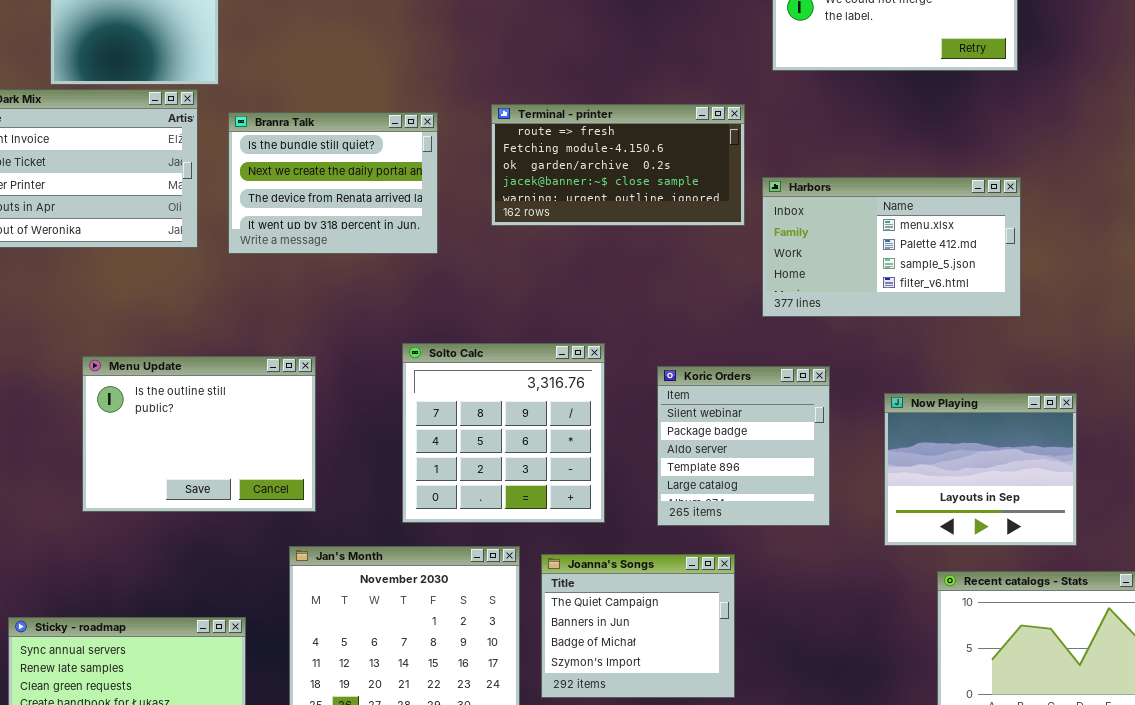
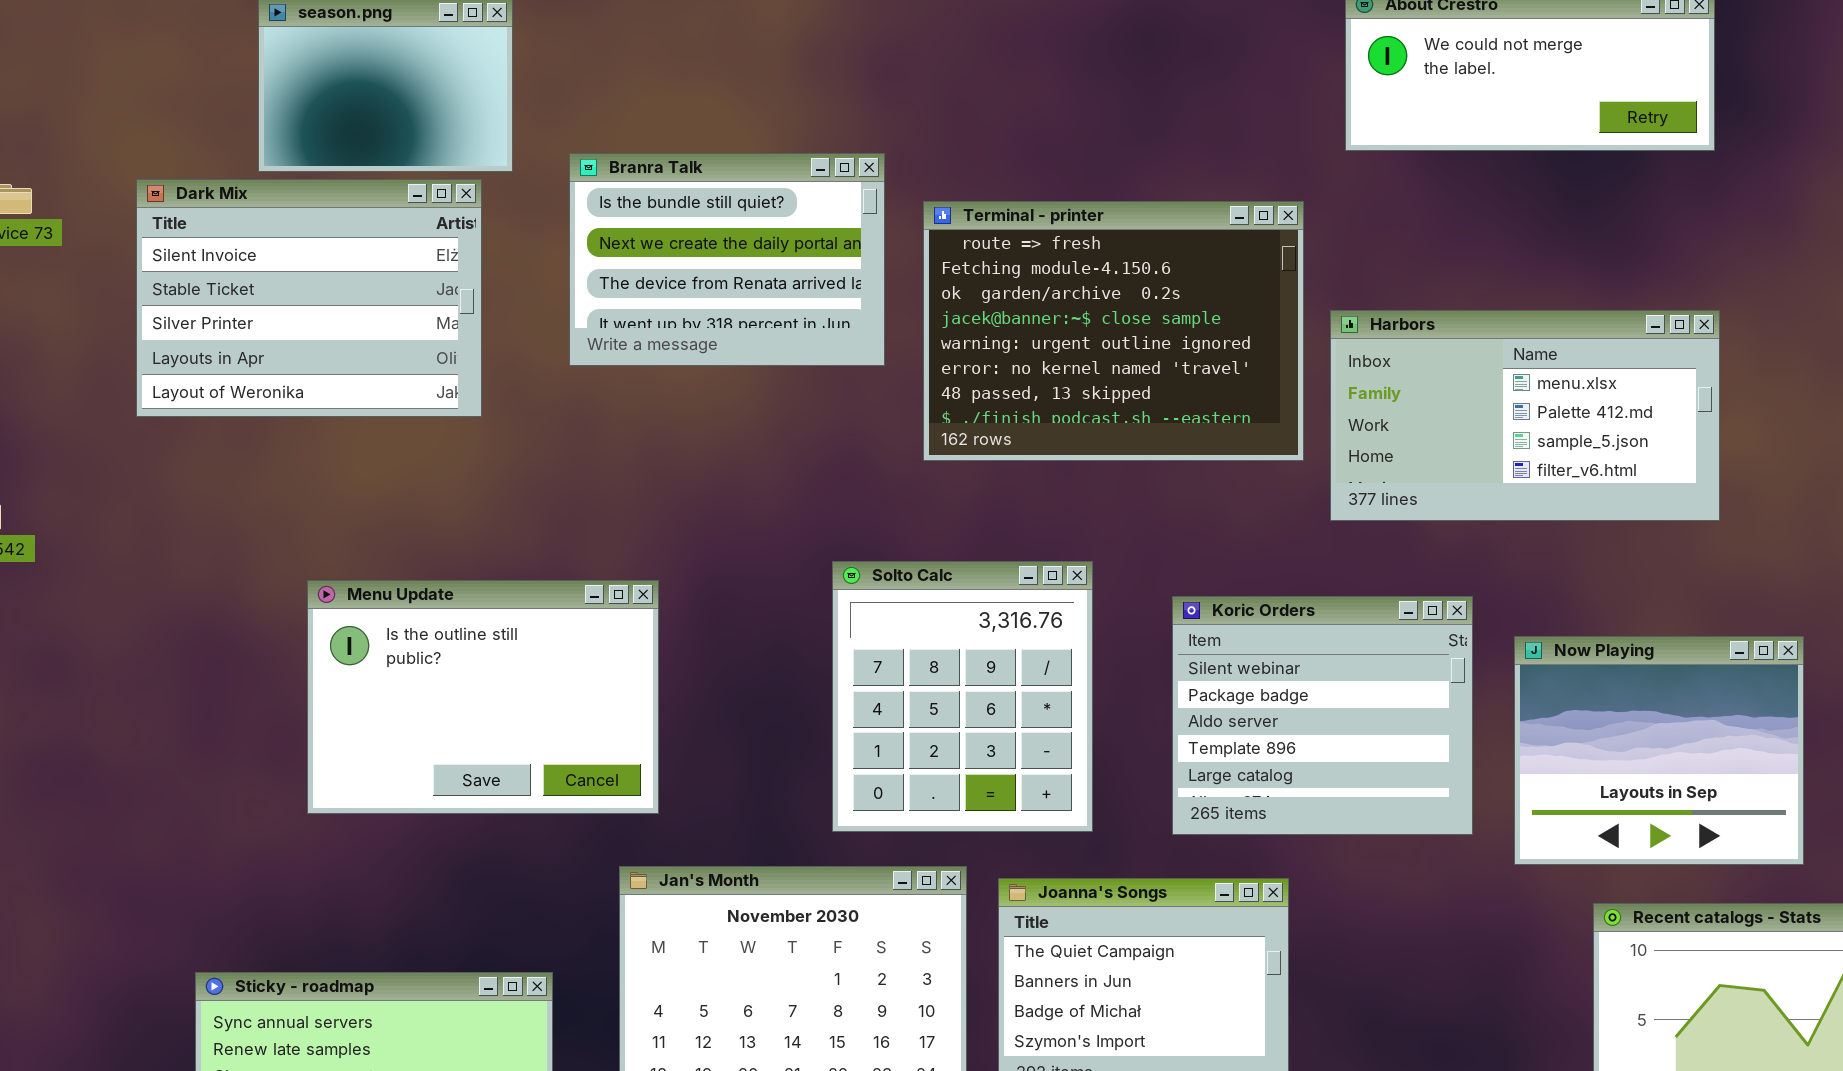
Terminal - printer: [491,104,745,226] -> [923,201,1304,461], resized
Branra Talk: [228,112,438,254] -> [569,153,885,366], moved
Solto Calc: [402,343,605,523] -> [832,561,1093,832], resized
Koric Orders: [657,366,830,526] -> [1172,596,1473,835], resized

